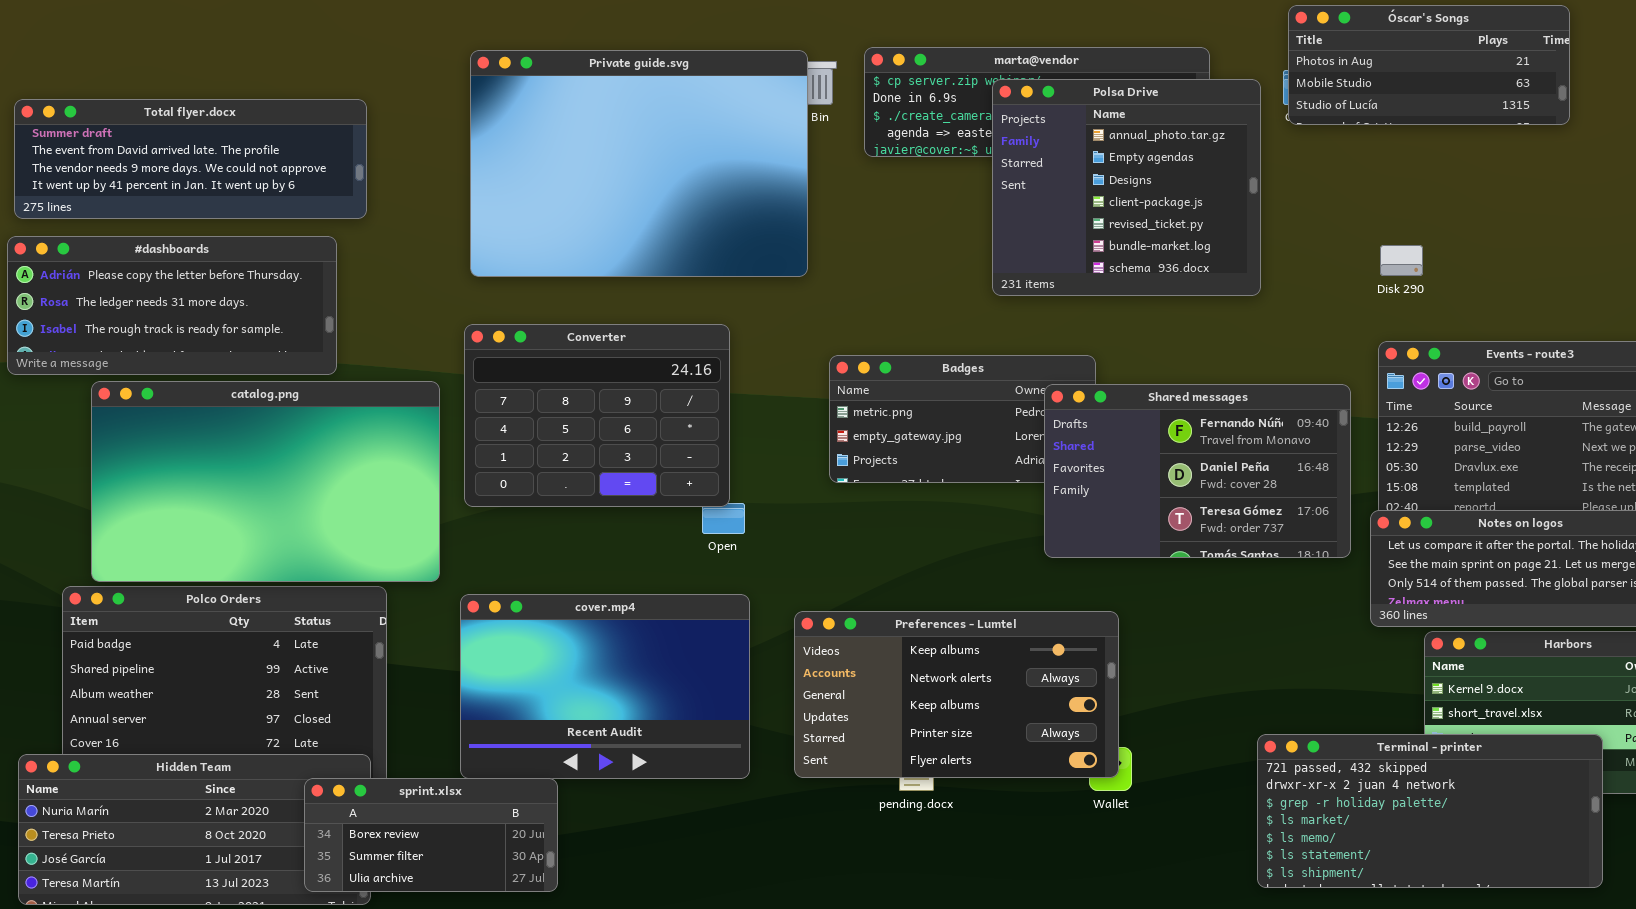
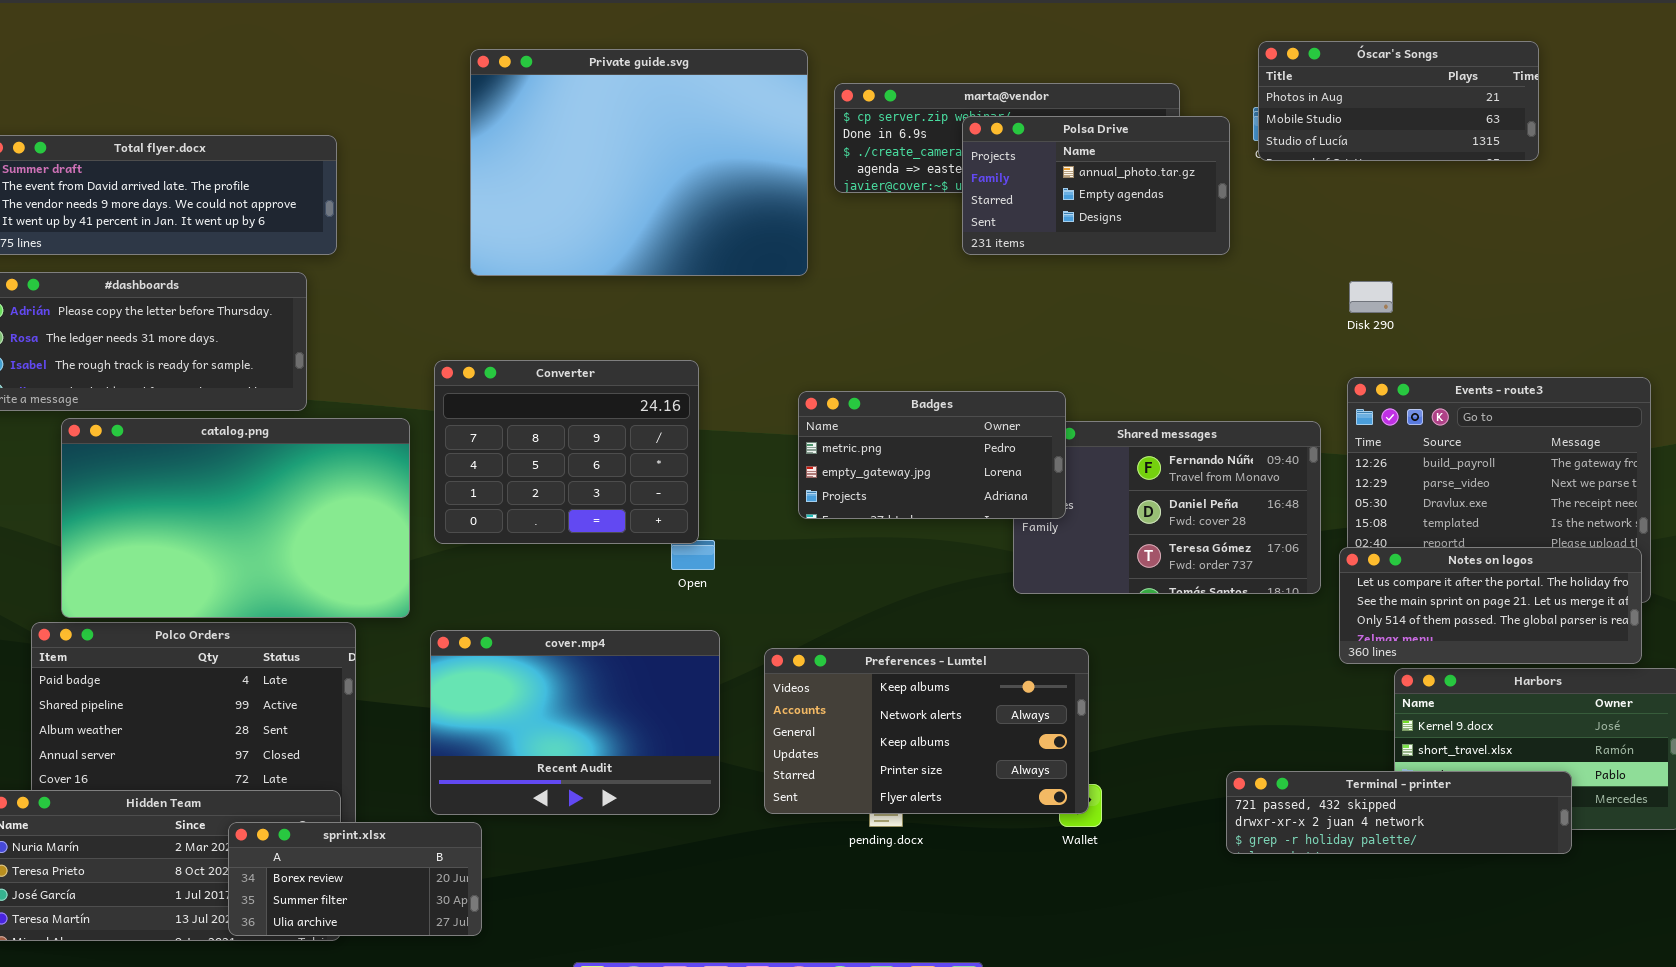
Private guide.svg: [470,50,808,277] -> [470,49,808,276], moved
Polsa Drive: [992,79,1261,296] -> [962,116,1230,255], resized
Badges: [829,355,1096,483] -> [798,391,1066,519], raised
Terminal - printer: [1257,734,1603,888] -> [1226,771,1572,854], resized
sprint.xlsx: [304,778,558,892] -> [228,822,482,936], moved

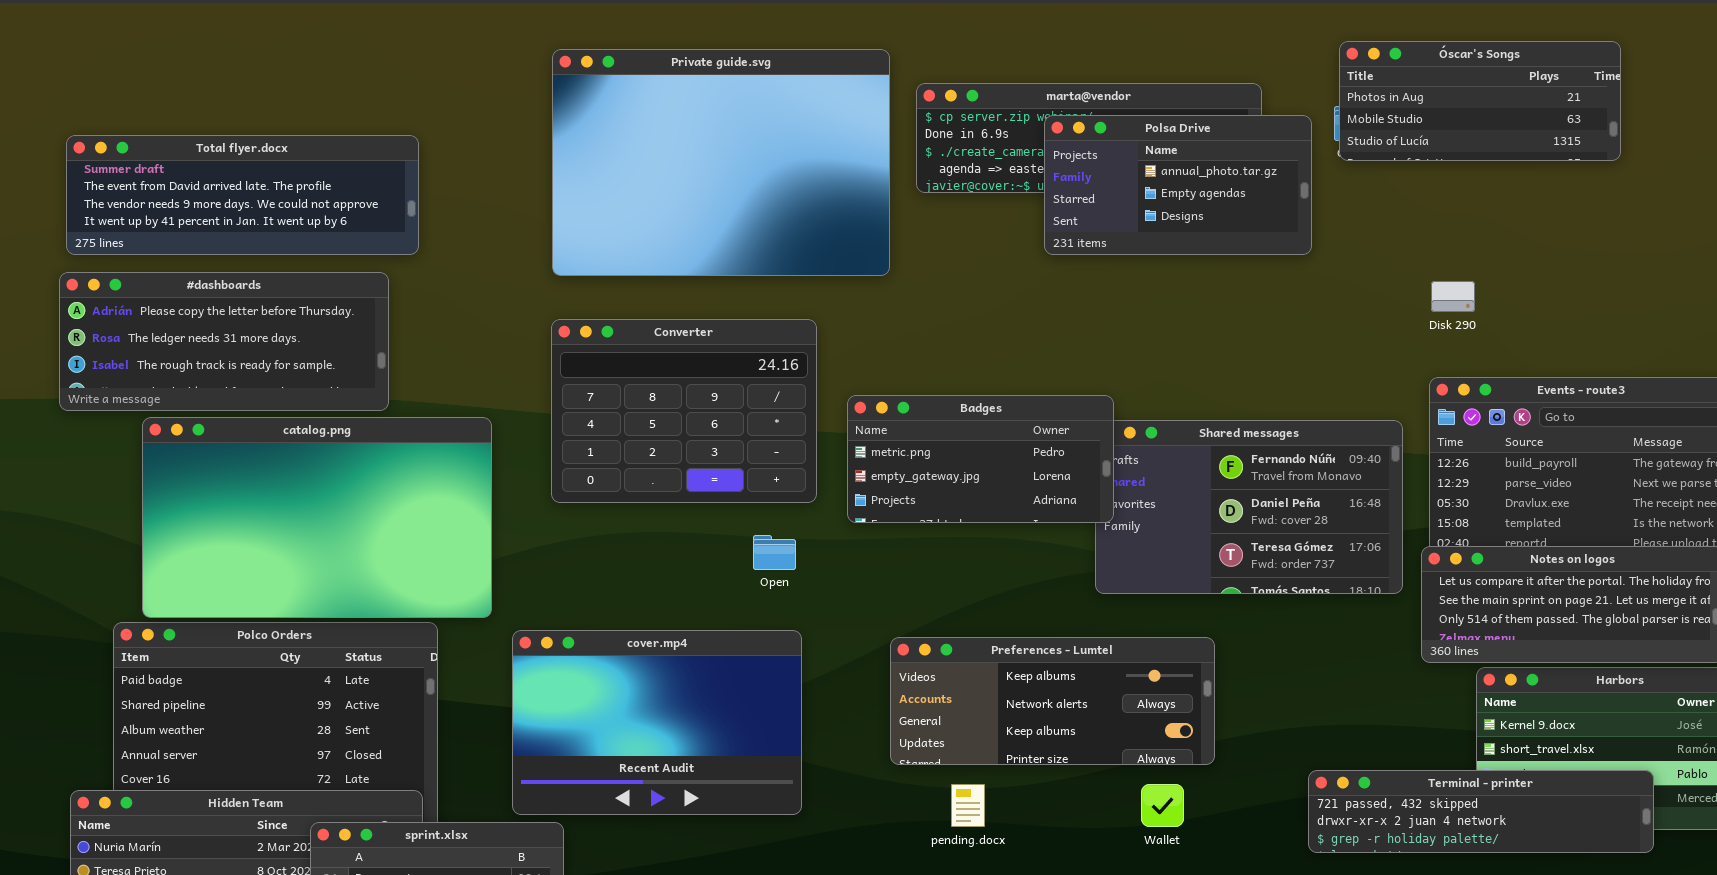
Converter: [434,360,699,544] -> [551,319,817,503], moved
Badges: [798,391,1066,519] -> [847,395,1114,523], moved
Preferences - Lumtel: [764,648,1089,814] -> [890,637,1215,765], moved, resized

